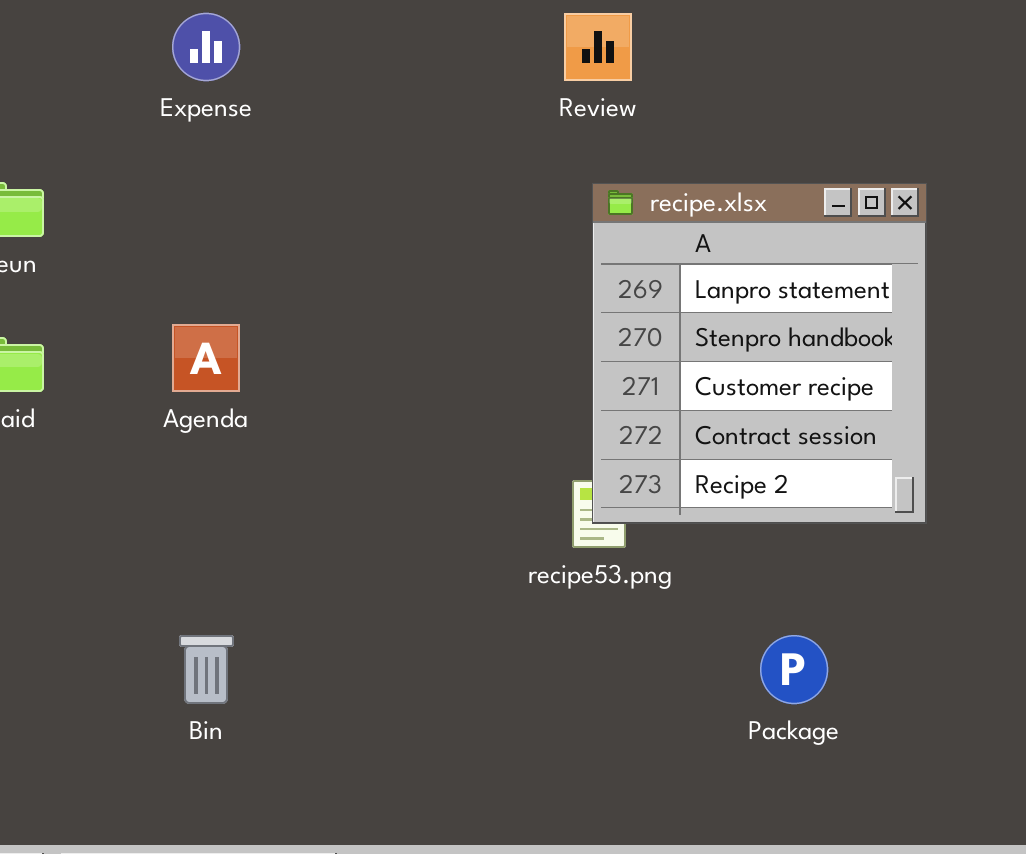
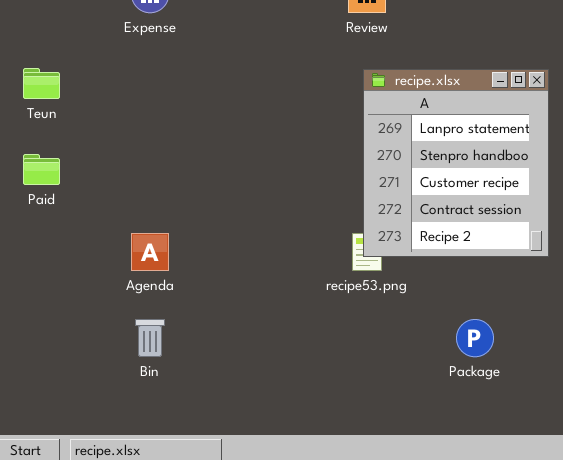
Agenda: [172,324,240,392] -> [131,233,169,271], moved

